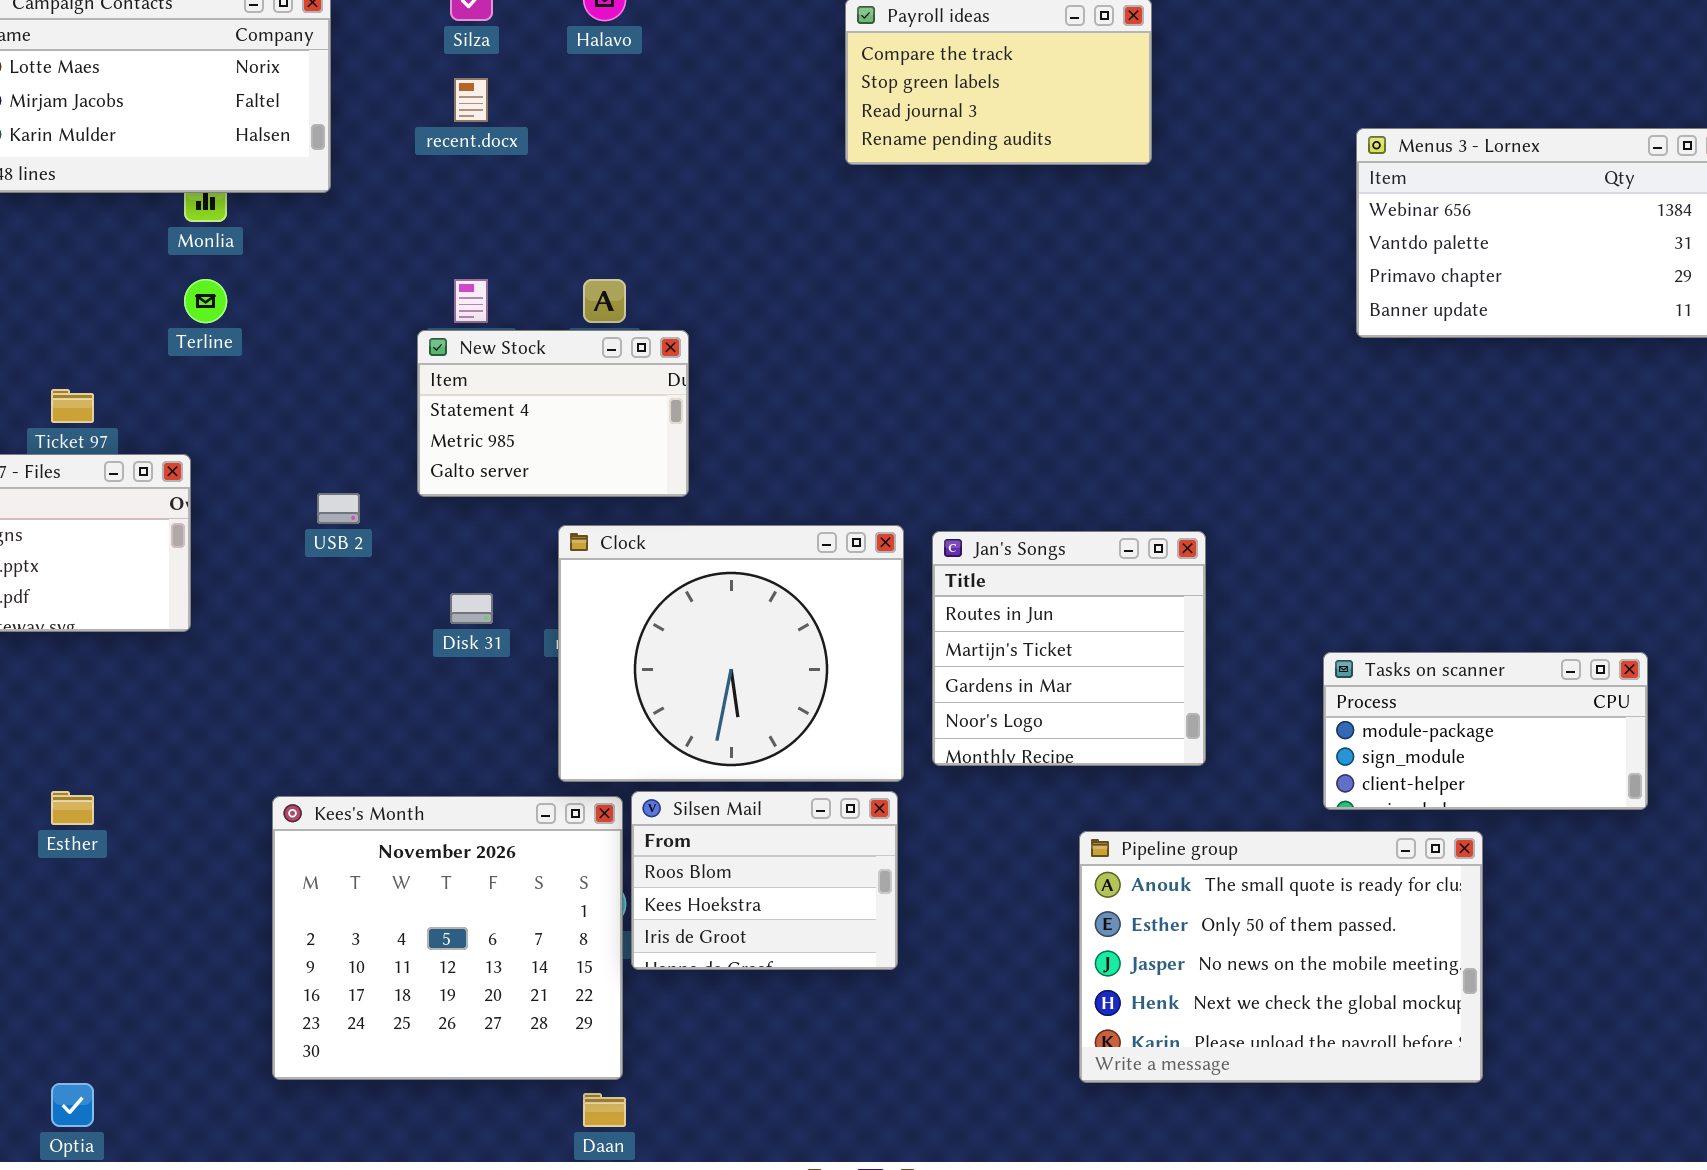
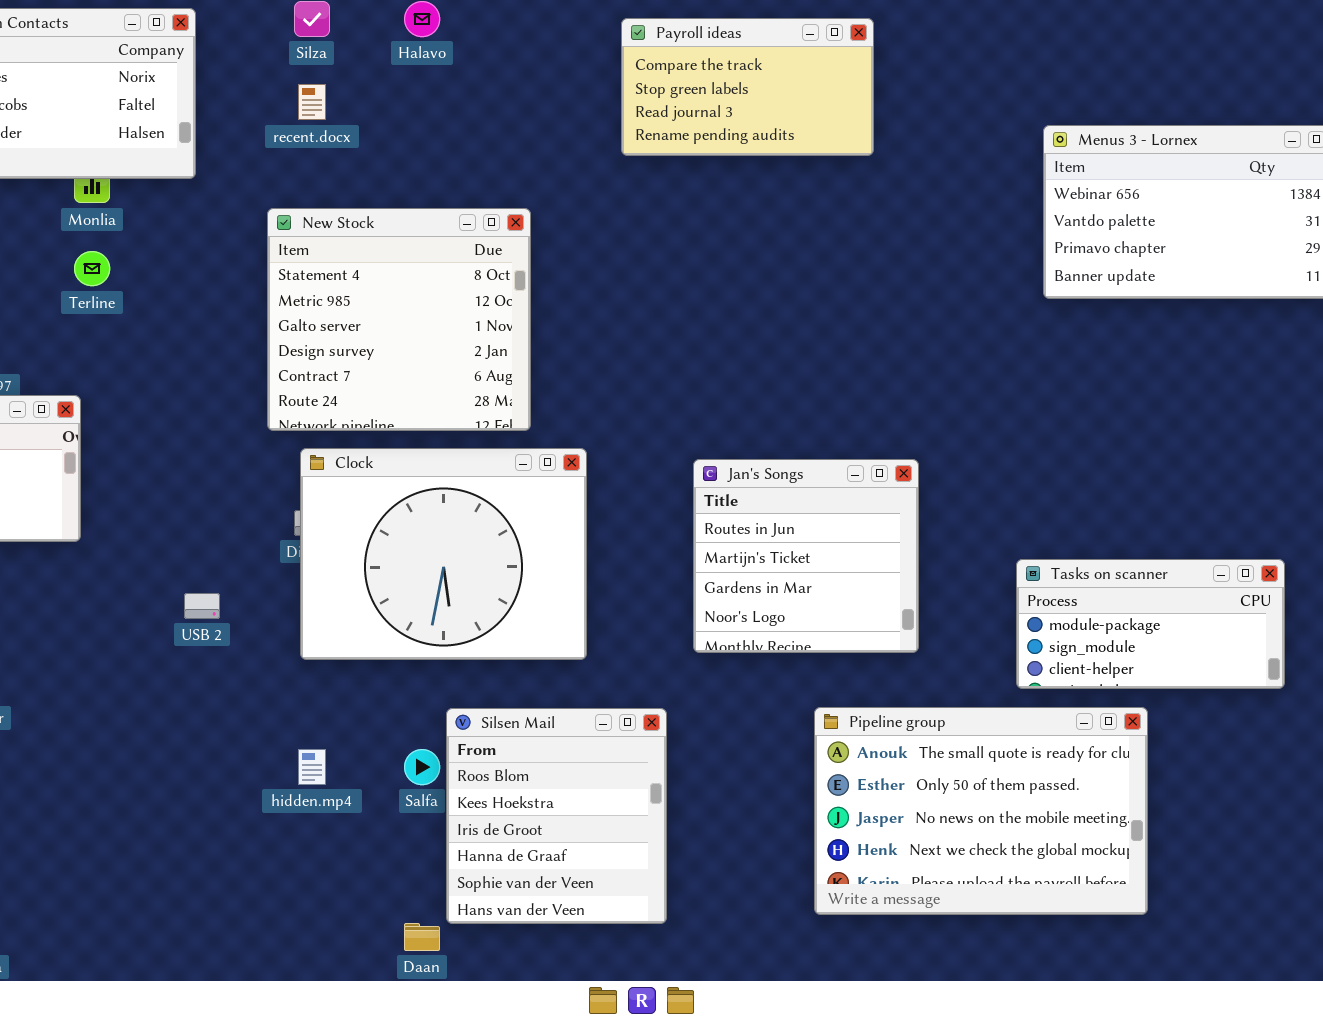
New Stock: [417,330,689,497] -> [267,208,531,431], resized
USB 2: [317,493,360,524] -> [184,593,220,619], moved
Clock: [558,525,904,782] -> [300,448,587,660], moved
Silsen Mail: [631,791,898,970] -> [446,708,667,924], moved, resized
Kees's Month: [272,796,623,1080] -> none, closed

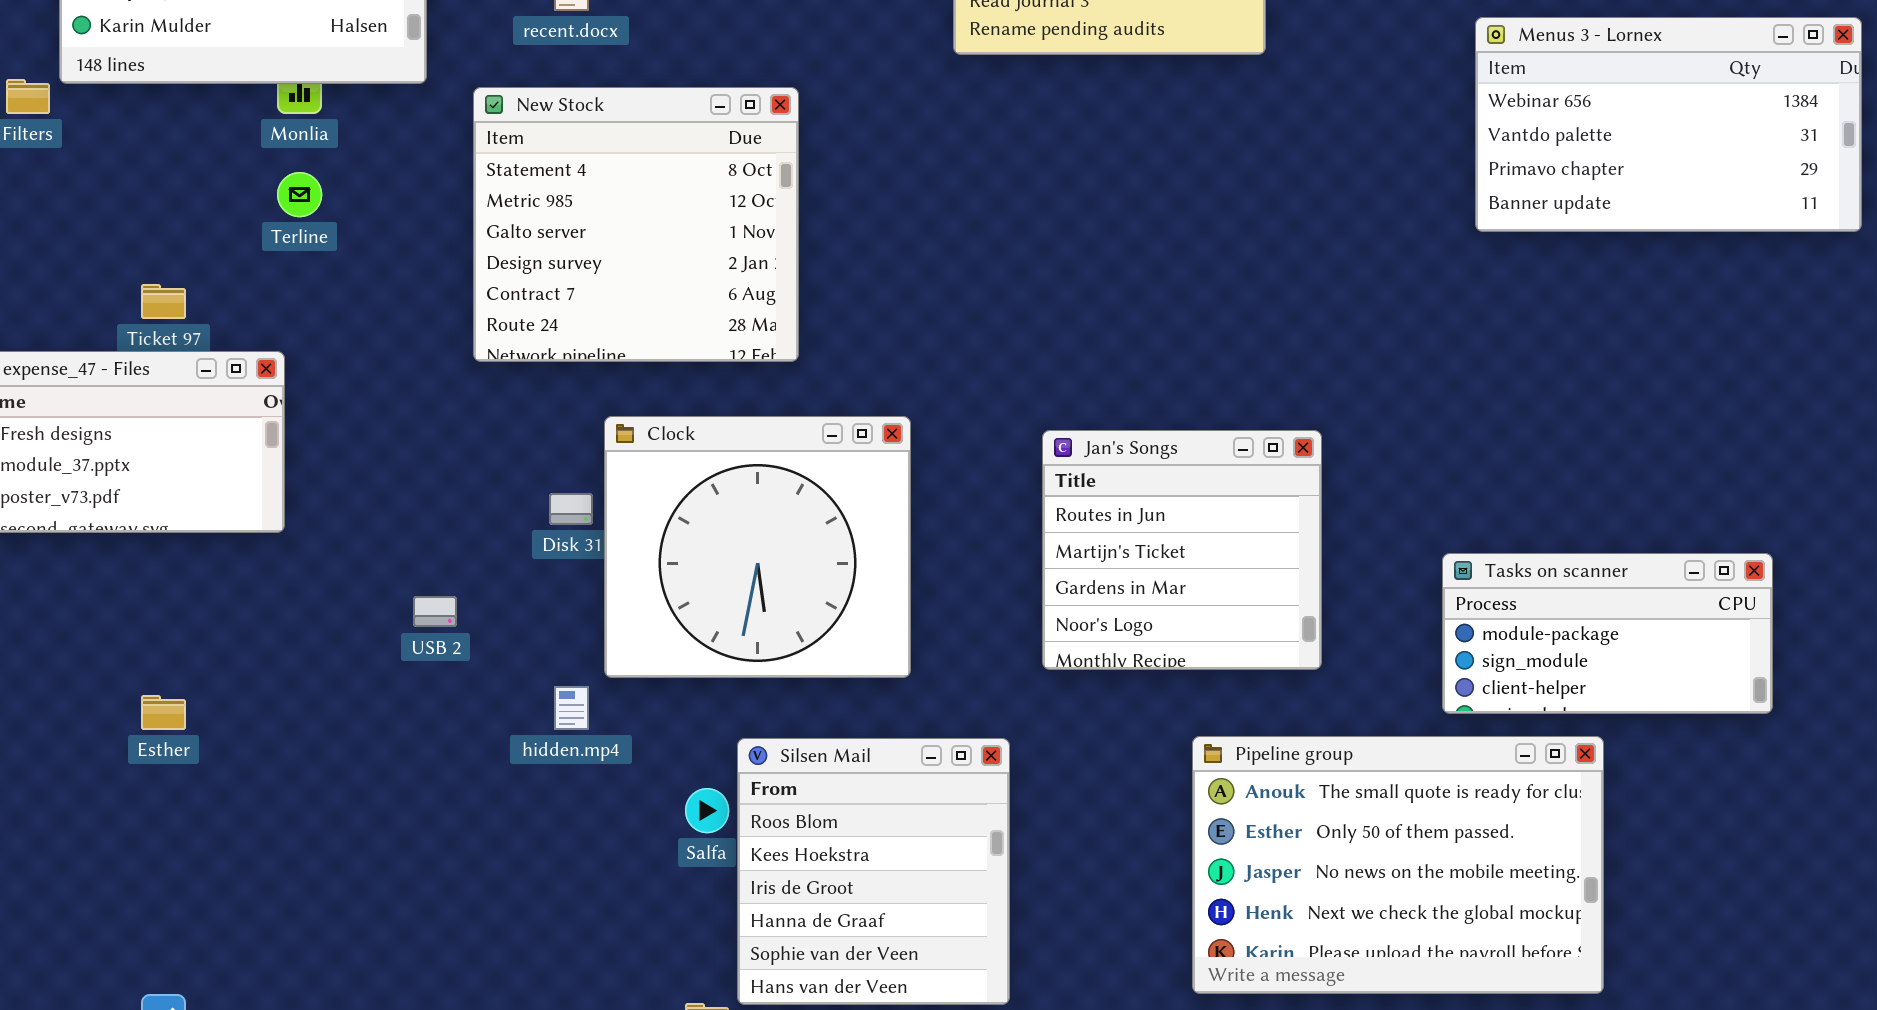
New Stock: [267,208,531,431] -> [473,87,799,362], moved
Clock: [300,448,587,660] -> [604,416,911,678], resized
hidden.mp4: [298,749,326,785] -> [554,686,589,730], moved

